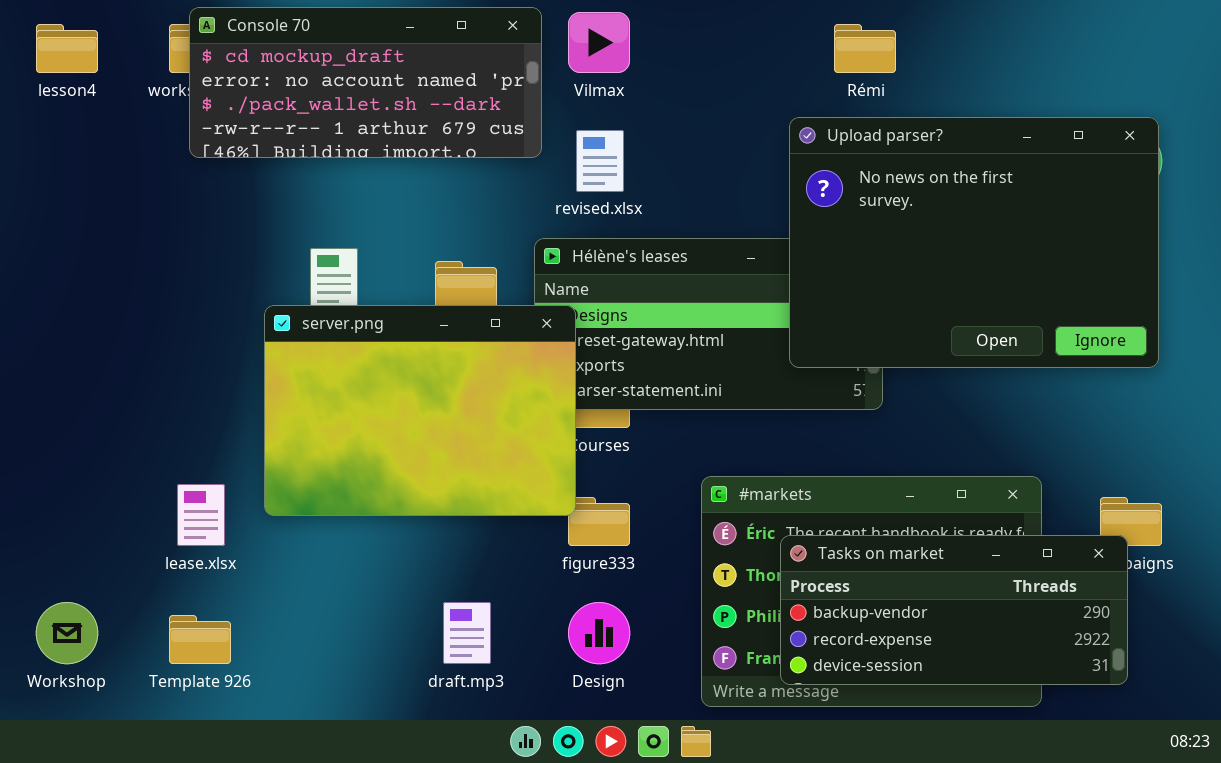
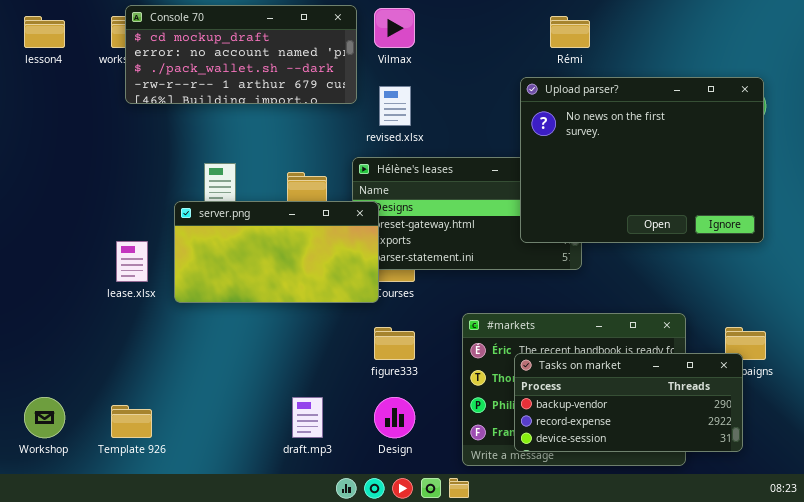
server.png: [264,305,576,516] -> [174,201,379,303], resized
lease.xlsx: [177,484,225,546] -> [116,241,148,282], moved

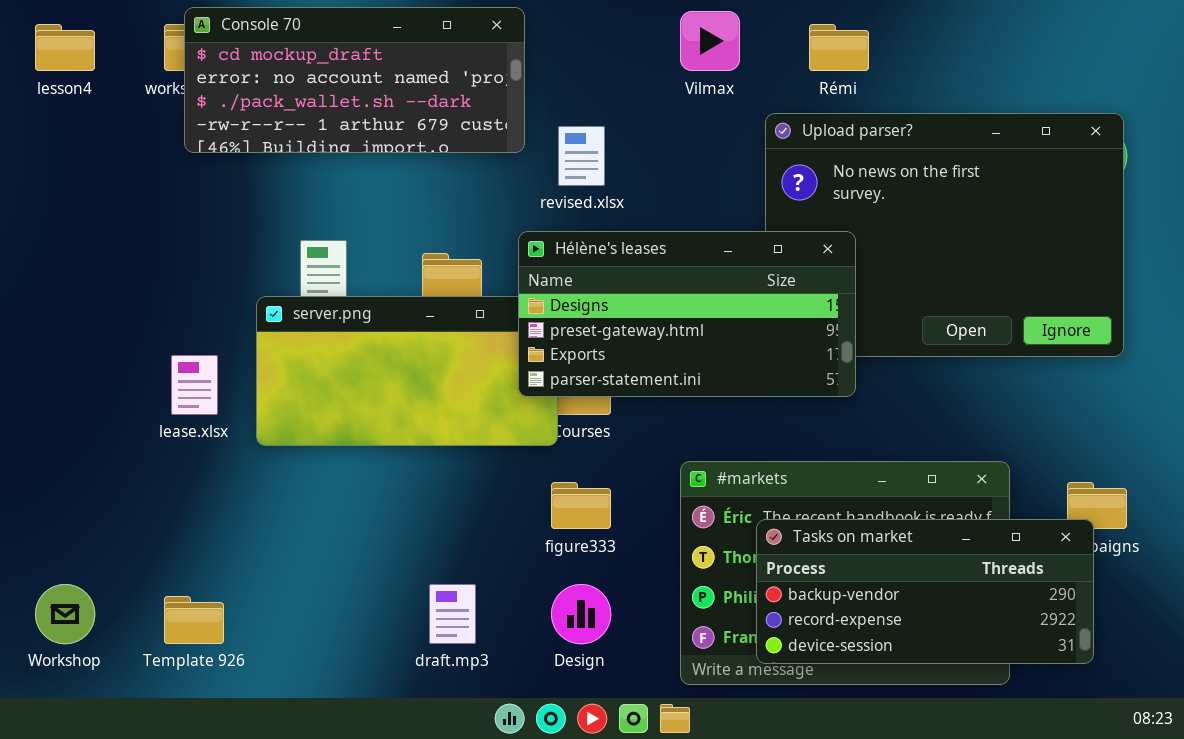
Vilmax: [374,8,415,48] -> [680,11,740,71], moved
Hélène's leases: [352,157,582,270] -> [518,231,856,397], raised

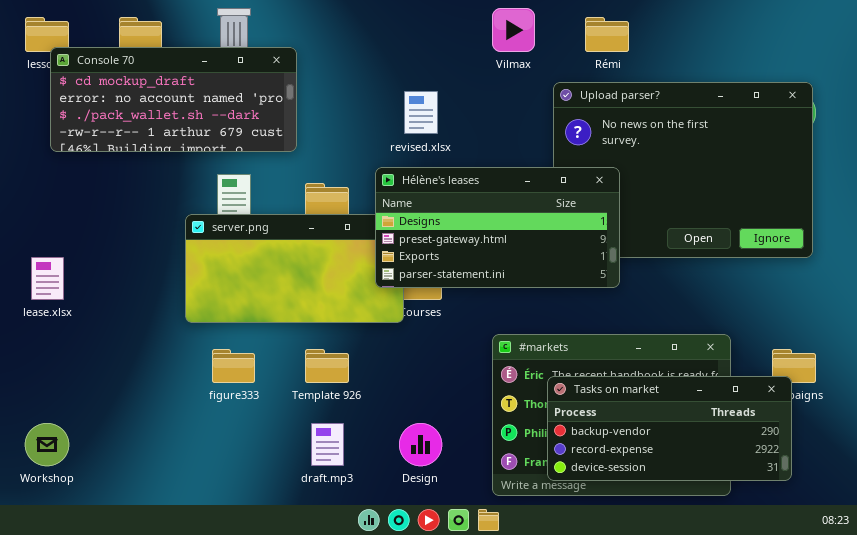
Console 70: [184,7,525,153] -> [50,47,297,152], moved
lease.xlsx: [171,355,218,415] -> [31,257,64,300], moved
figure333: [551,482,611,529] -> [212,349,255,383], moved
Template 926: [164,596,224,644] -> [305,349,349,383], moved

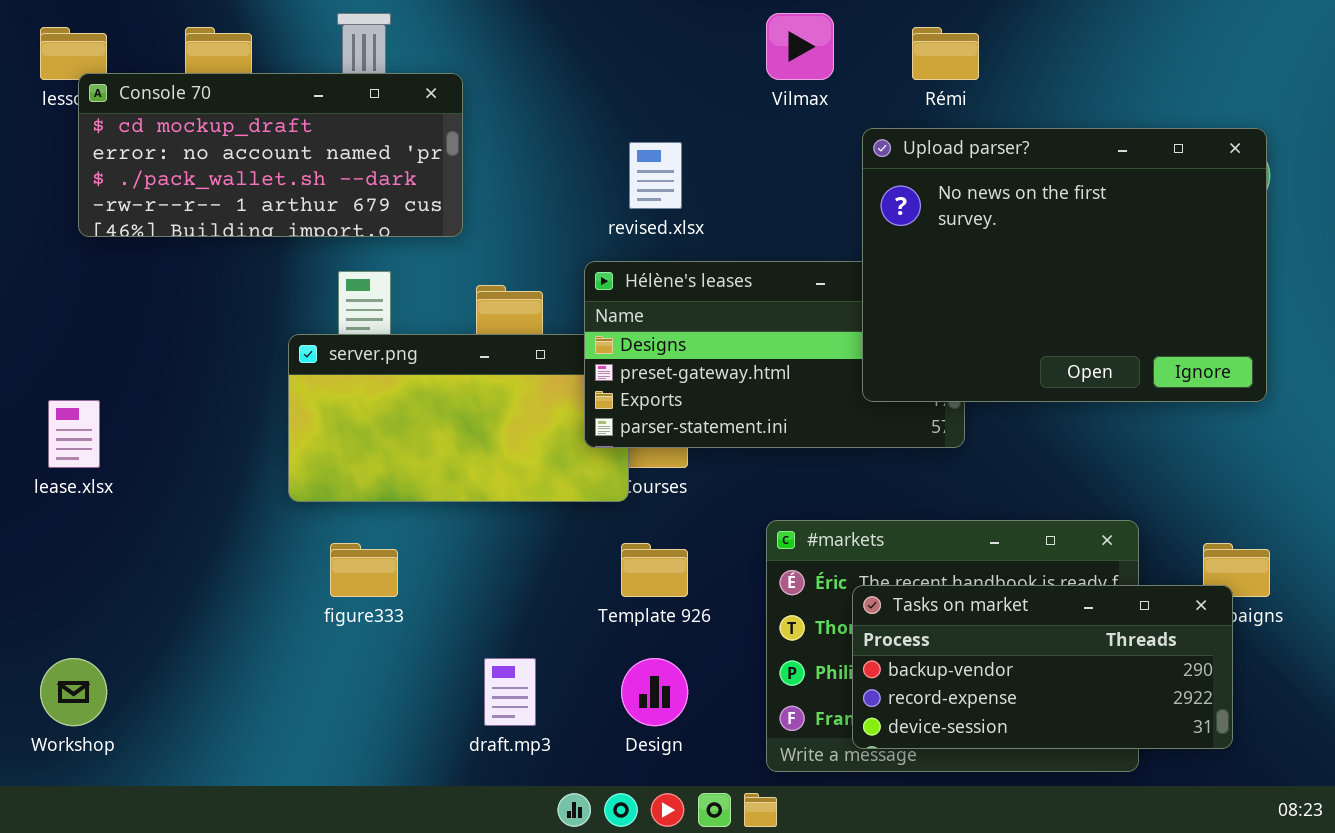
Upload parser?: [553,82,813,258] -> [862,128,1267,402], raised
Template 926: [305,349,349,383] -> [621,543,688,597], moved

